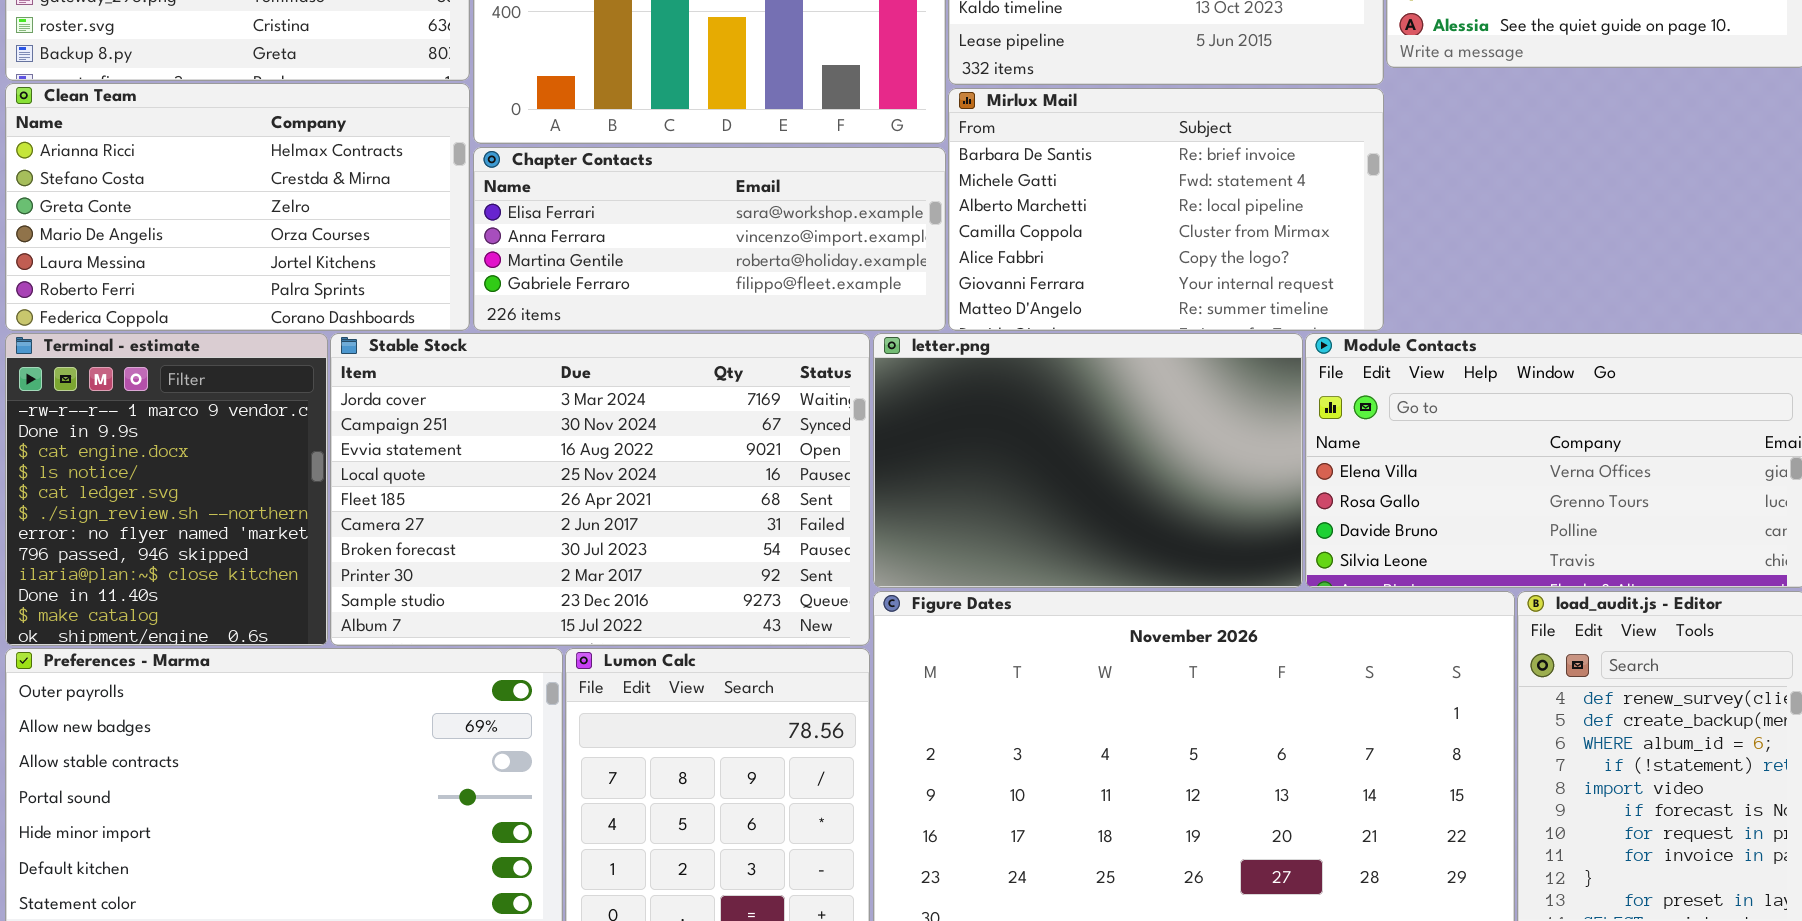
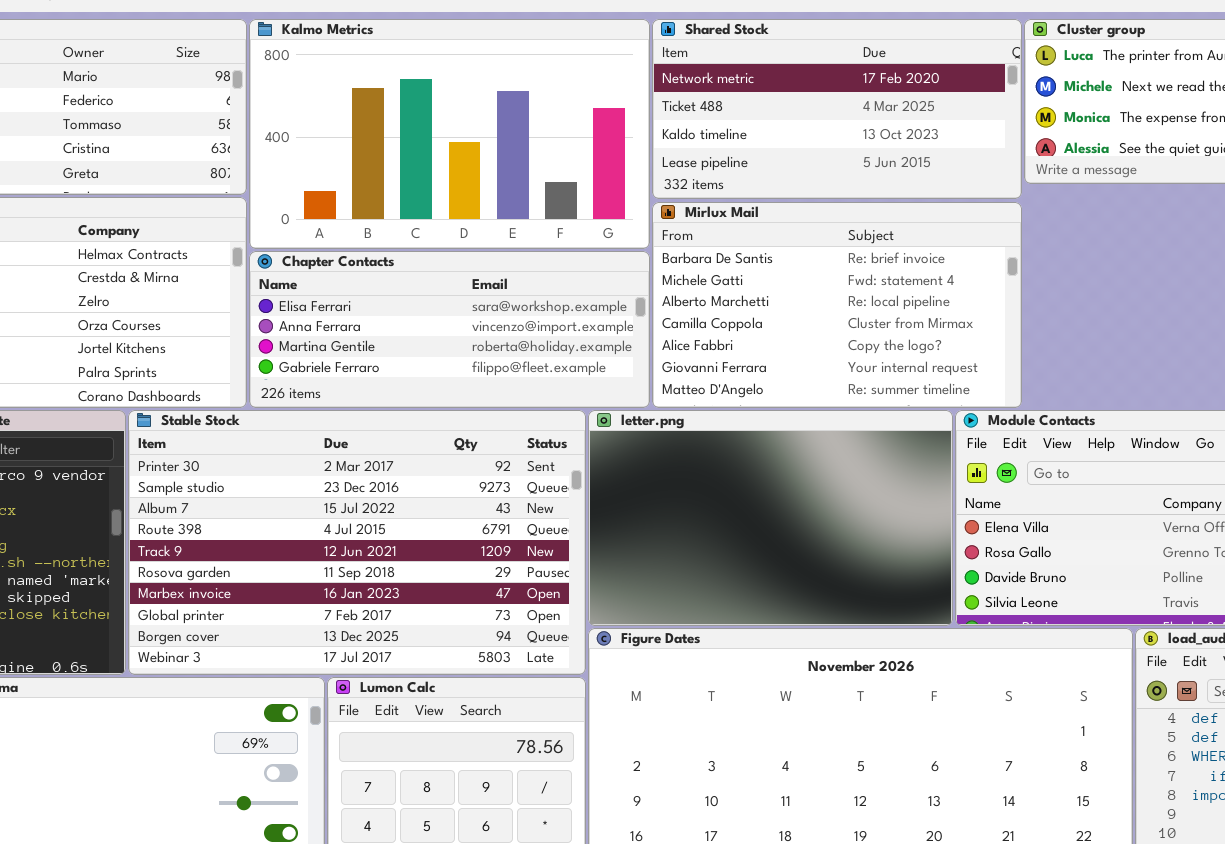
Stable Stock: [330,333,870,646] -> [128,410,586,675], scrolled down 7 rows

